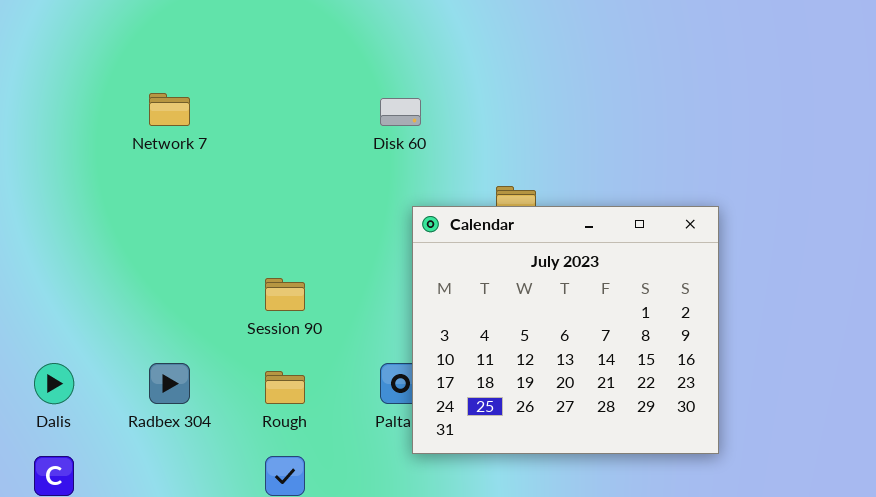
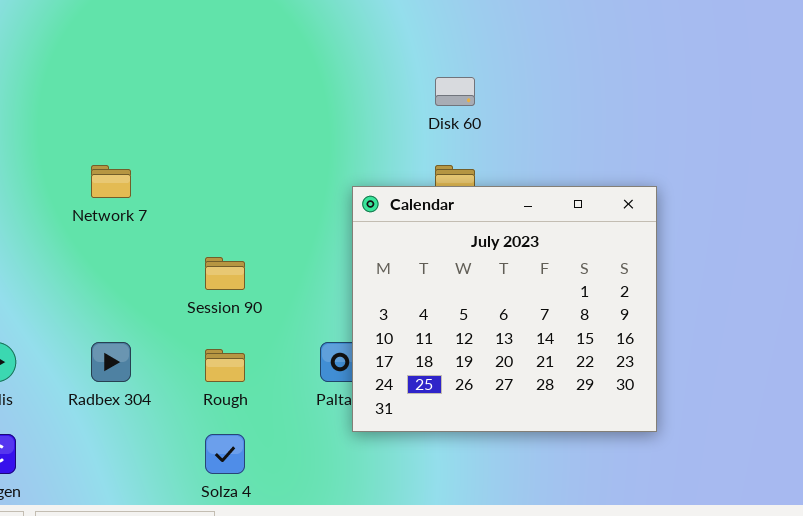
Network 7: [149,93,190,126] -> [91,165,131,198], moved
Disk 60: [380,98,421,126] -> [435,77,475,106], moved

